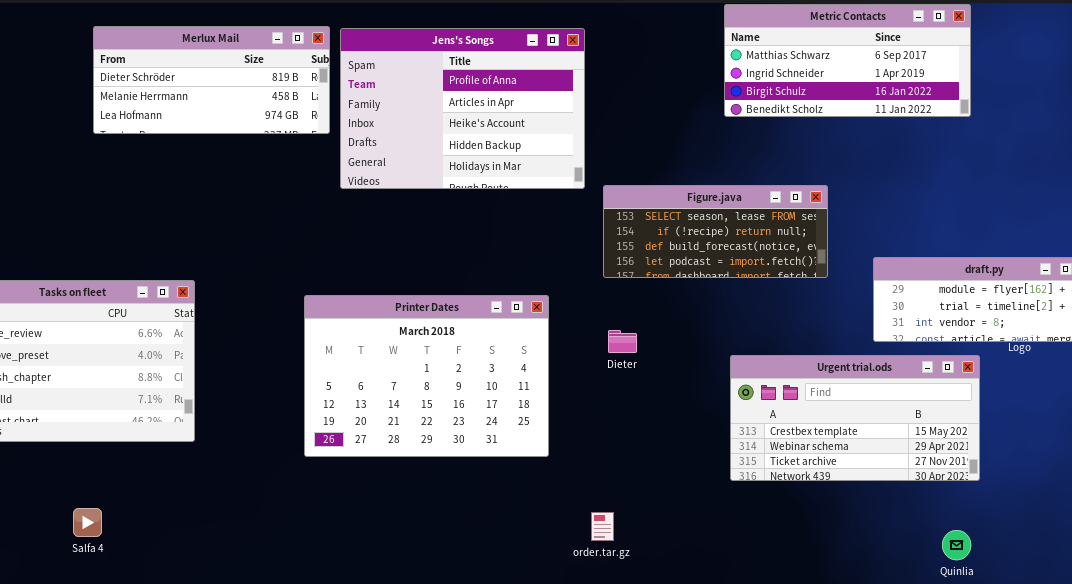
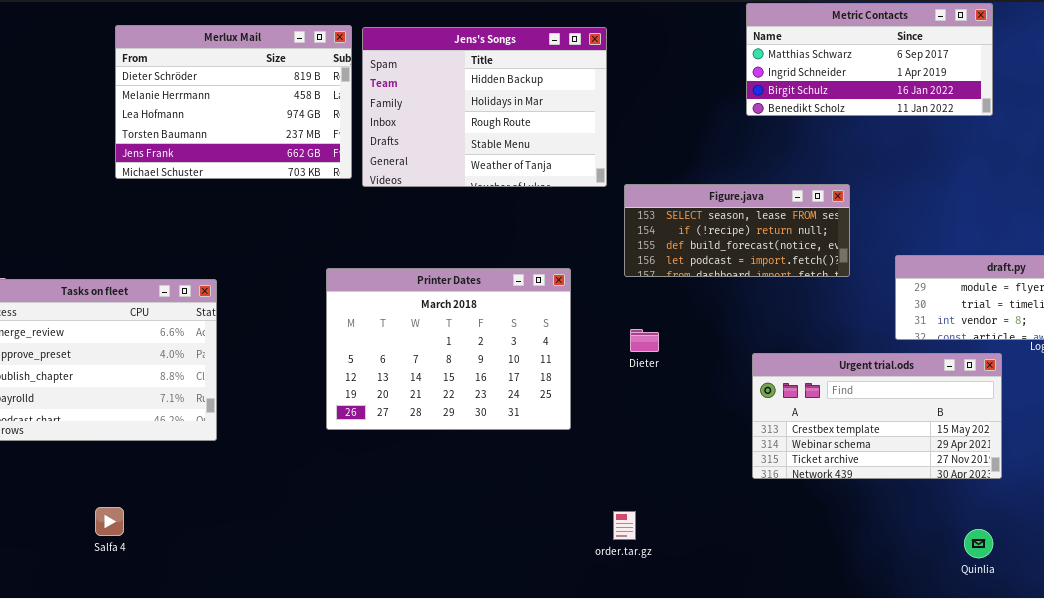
Merlux Mail: [93,26,330,134] -> [115,25,352,179], resized
Jens's Songs: [340,28,585,189] -> [362,27,607,187], scrolled down 3 rows
Printer Dates: [304,295,549,457] -> [326,268,571,430], moved

